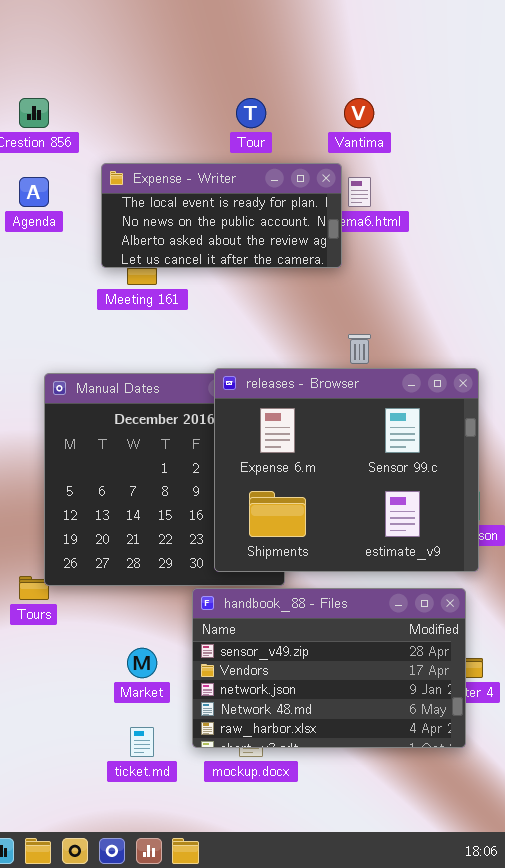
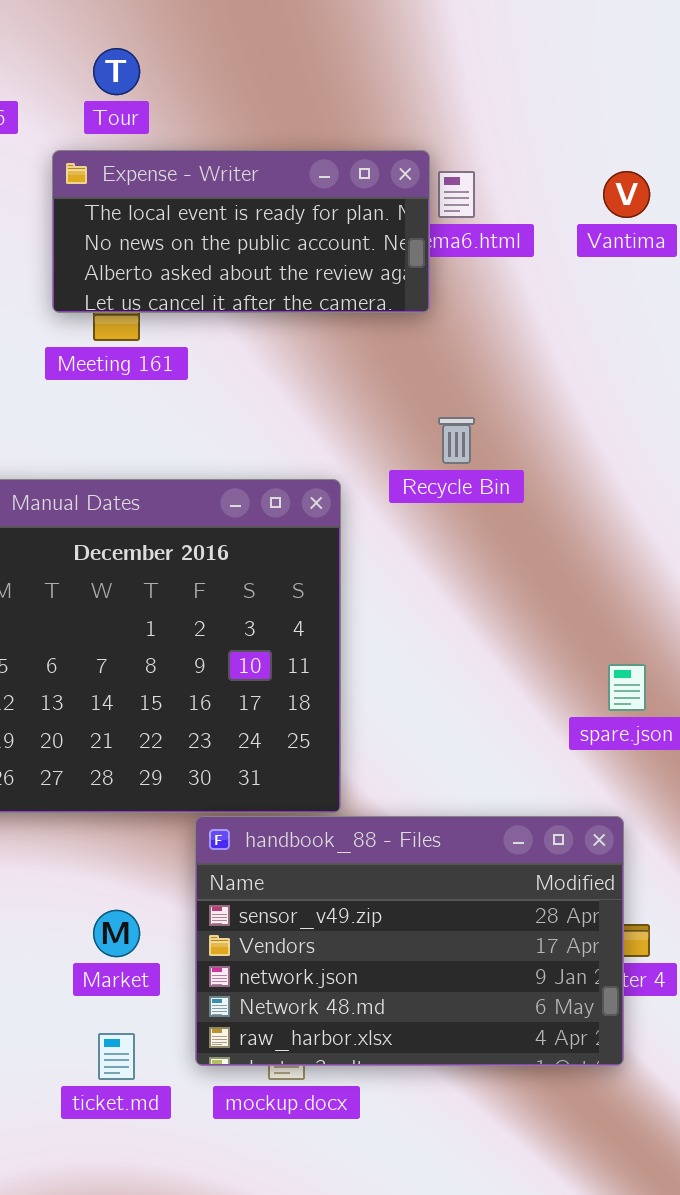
Tour: [236,98,266,128] -> [93,48,140,95], moved
Vantima: [344,98,374,128] -> [603,171,650,218], moved
releases - Browser: [214,368,479,572] -> none, closed

